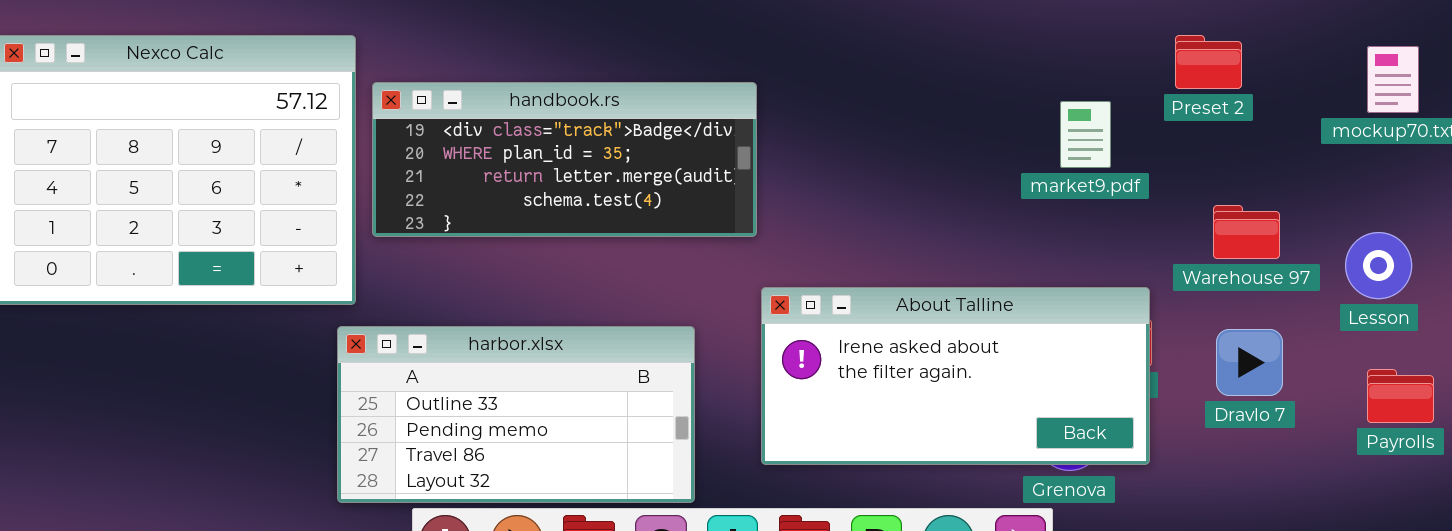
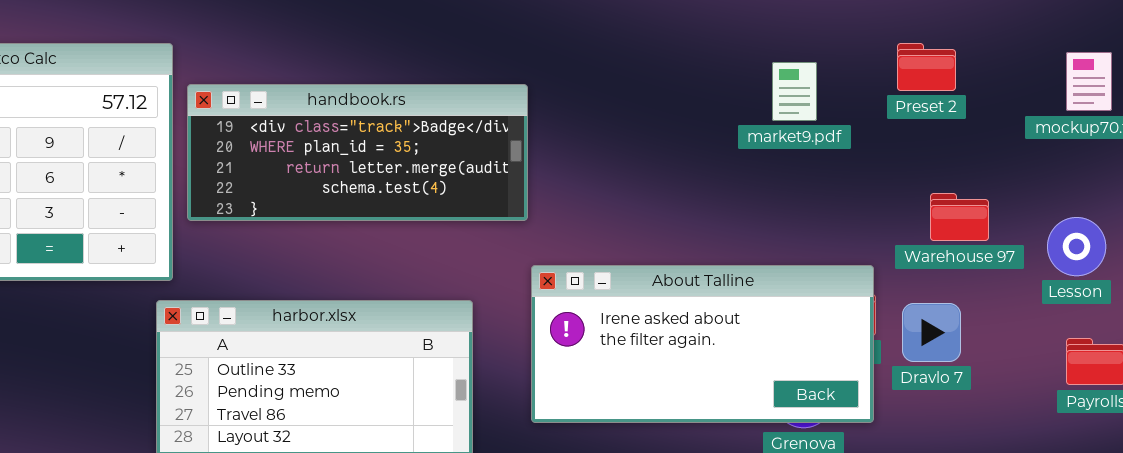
market9.pdf: [1060,101,1111,168] -> [772,62,817,121], moved
Dravlo 7: [1216,329,1283,396] -> [902,303,961,362], moved

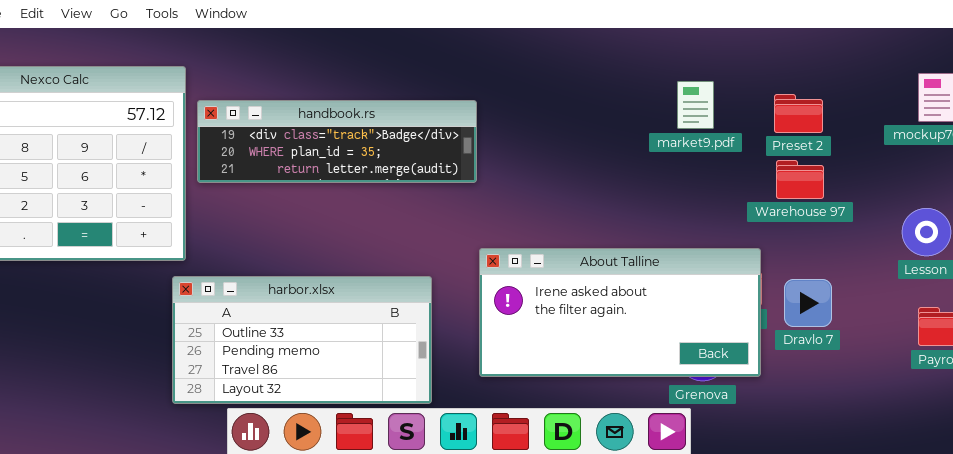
Preset 2: [897,43,956,91] -> [774,94,823,133], moved
handbook.rs: [187,84,528,221] -> [197,100,477,183], resized
Warehouse 97: [930,193,989,241] -> [776,160,824,199], moved

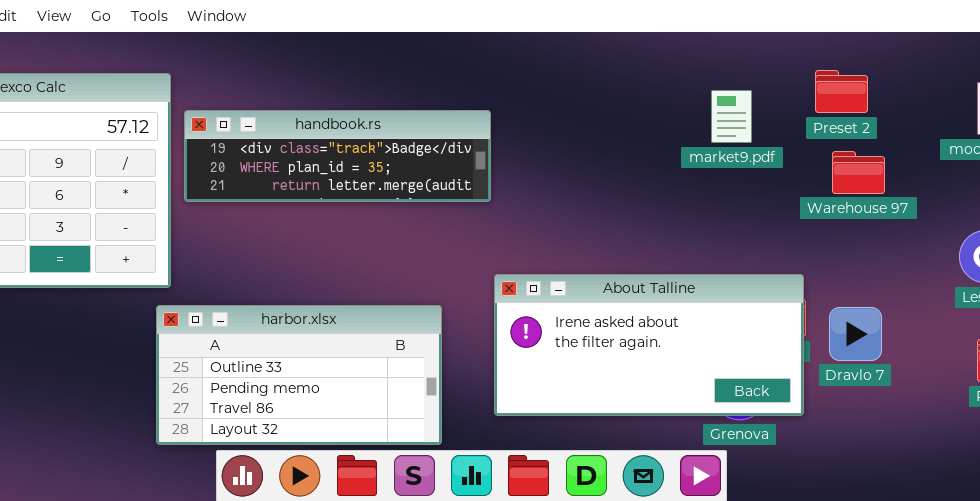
Preset 2: [774,94,823,133] -> [815,70,868,113], moved
Warehouse 97: [776,160,824,199] -> [832,151,885,194], moved

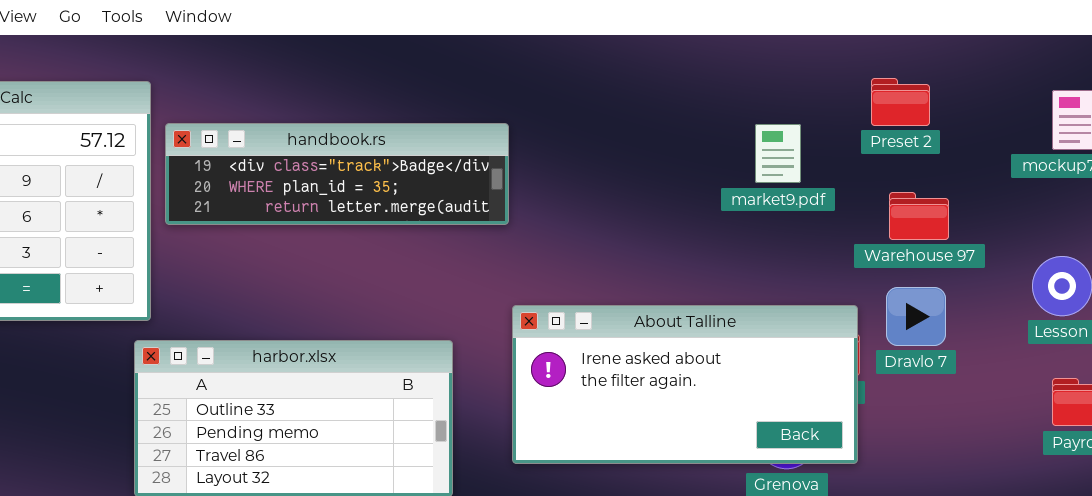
market9.pdf: [711,90,752,143] -> [755,124,801,183], moved
Warehouse 97: [832,151,885,194] -> [889,192,949,240], moved
Dravlo 7: [829,307,882,361] -> [886,287,946,346], moved

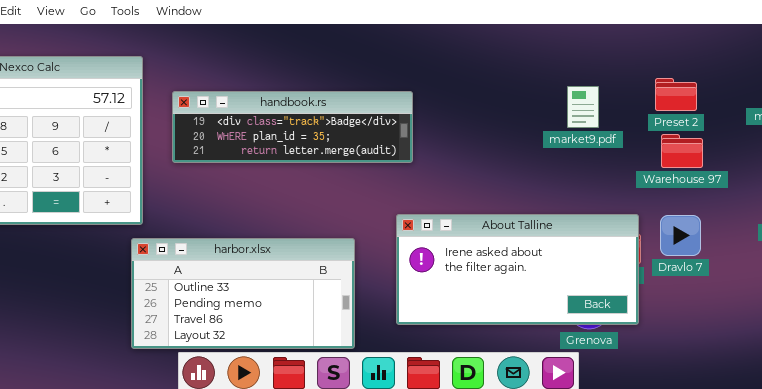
Preset 2: [871,78,930,126] -> [655,78,697,111], moved
handbook.rs: [165,123,509,225] -> [172,91,413,163], moved
Dravlo 7: [886,287,946,346] -> [660,215,701,256], moved

